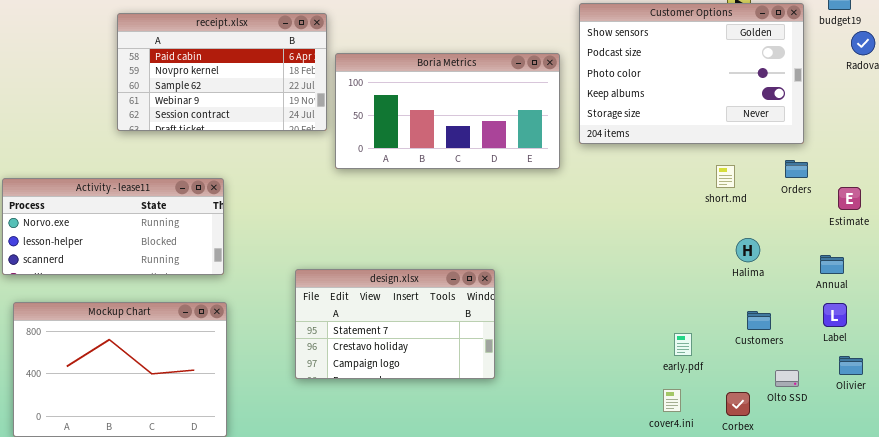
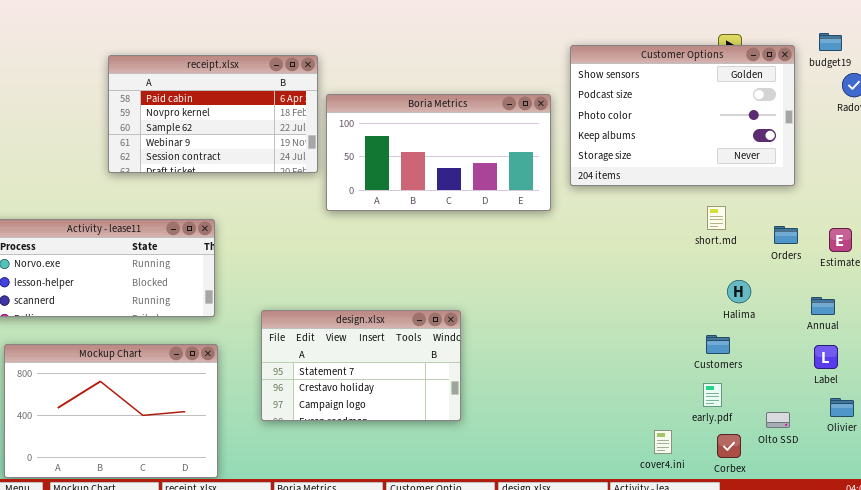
Orders: [785,160,808,178] -> [774,226,798,244], moved
design.xlsx: [295,269,495,379] -> [261,310,461,421], moved
Customers: [747,311,771,330] -> [706,335,730,354], moved
early.pdf: [674,333,692,356] -> [703,383,722,407], moved

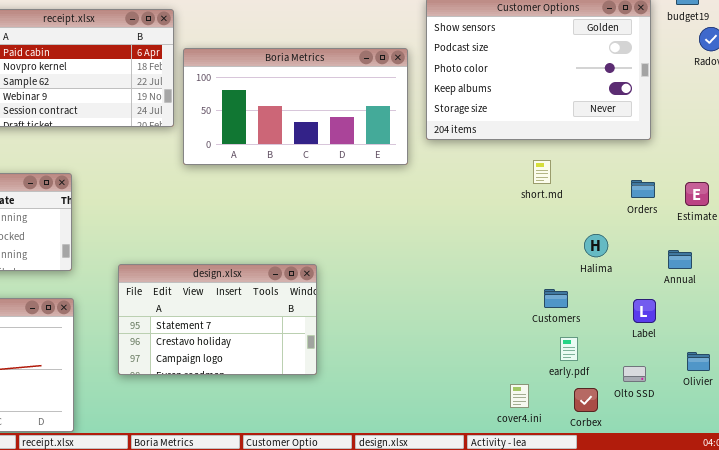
short.md: [707,206,726,230] -> [533,160,551,184], moved
Customers: [706,335,730,354] -> [544,289,568,308], moved
Label: [814,345,838,369] -> [633,299,656,323], moved

